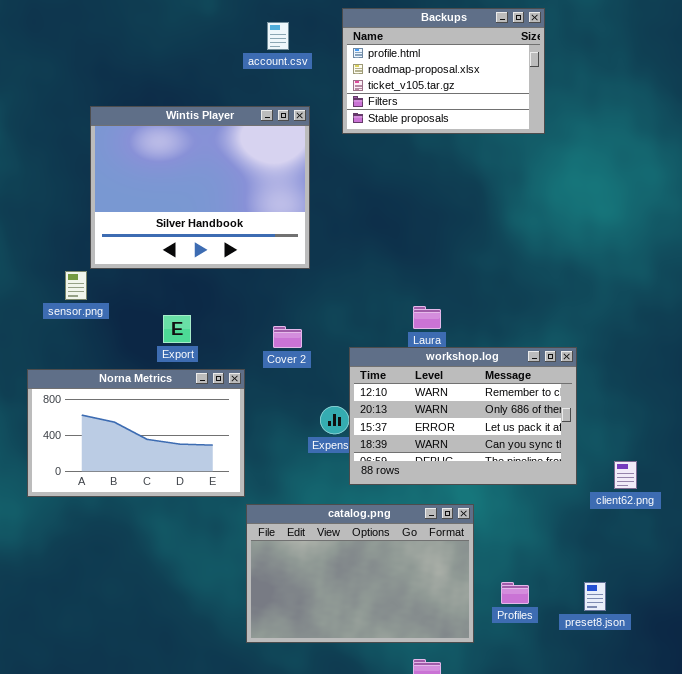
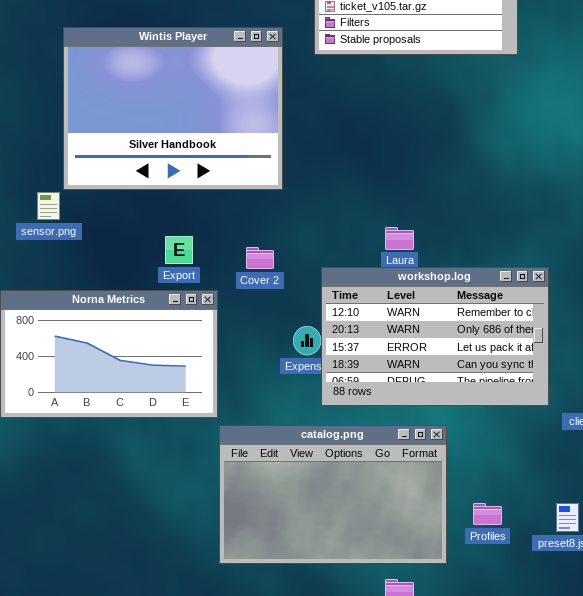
Export: [163,315,191,343] -> [165,236,193,264], moved

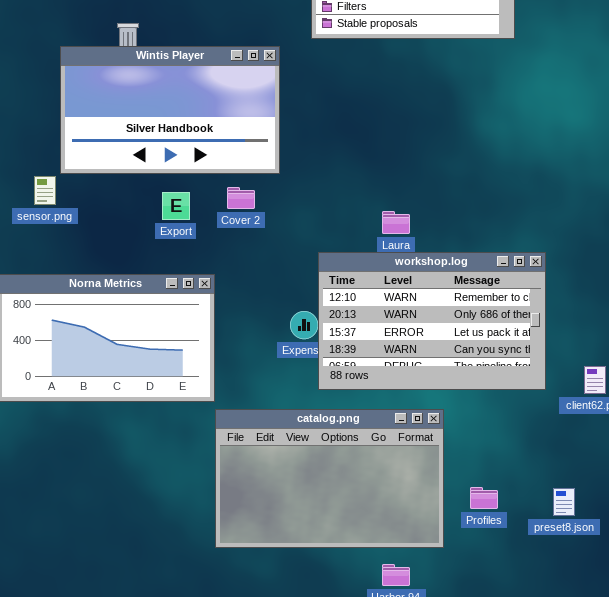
Wintis Player: [63,27,283,190] -> [60,46,280,174], resized
Export: [165,236,193,264] -> [162,192,190,220], moved
Cover 2: [246,247,274,269] -> [227,187,255,209], moved

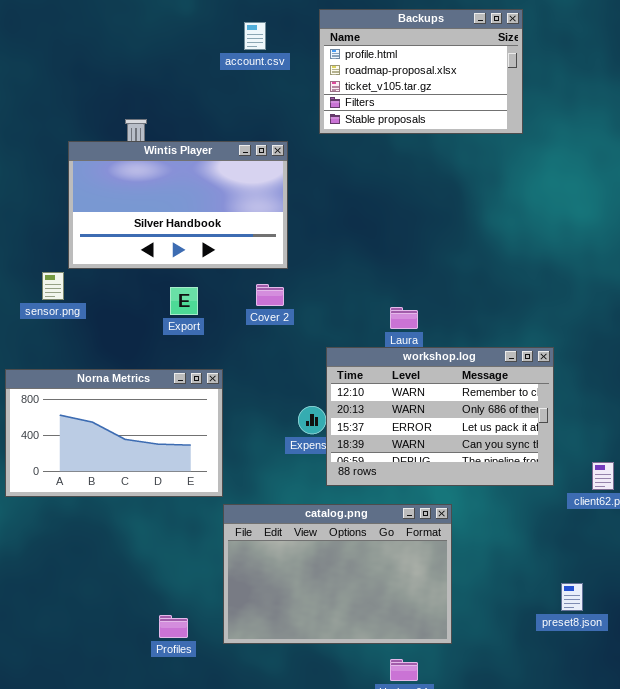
Cover 2: [227,187,255,209] -> [256,284,284,306], moved
Profiles: [470,487,498,509] -> [159,615,188,638], moved

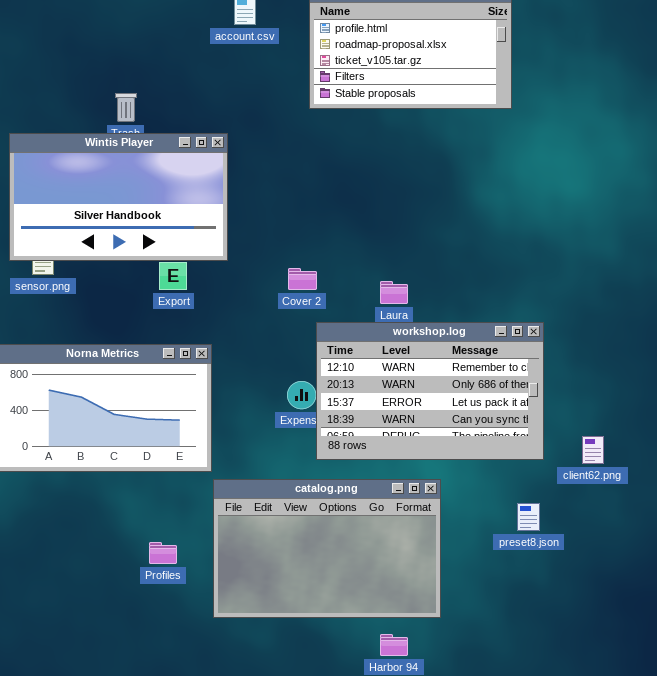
Wintis Player: [68,141,288,269] -> [9,133,228,261], moved
Cover 2: [256,284,284,306] -> [288,268,317,290], moved
preset8.json: [561,583,583,611] -> [517,503,540,531], moved
Profiles: [159,615,188,638] -> [149,542,177,564], moved

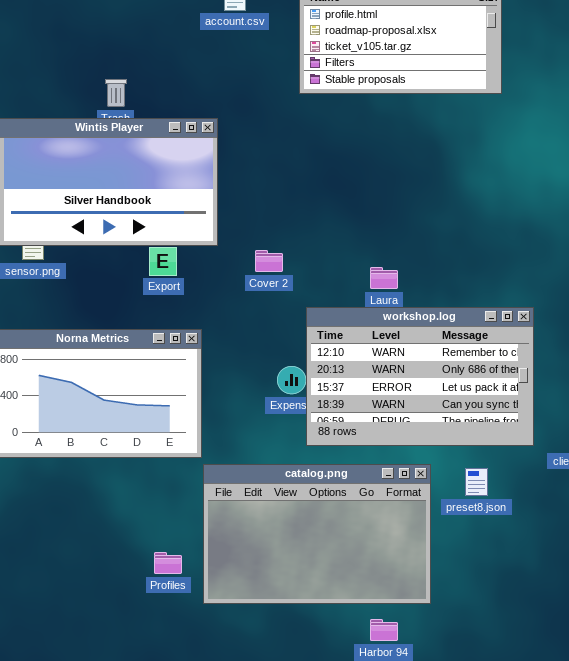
Cover 2: [288,268,317,290] -> [255,250,283,272], moved
preset8.json: [517,503,540,531] -> [465,468,488,496], moved
Profiles: [149,542,177,564] -> [154,552,182,574], moved

